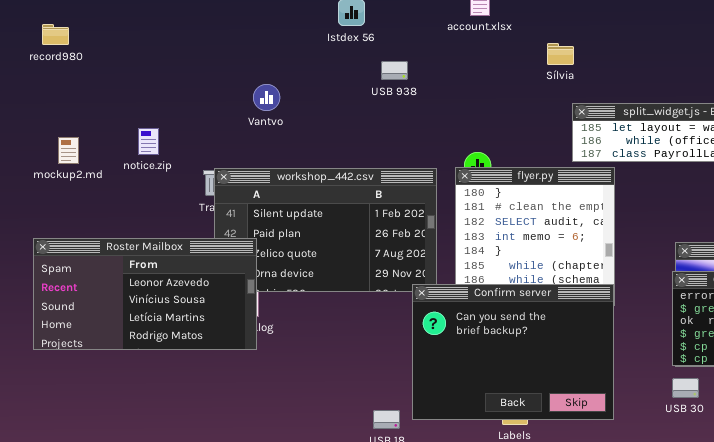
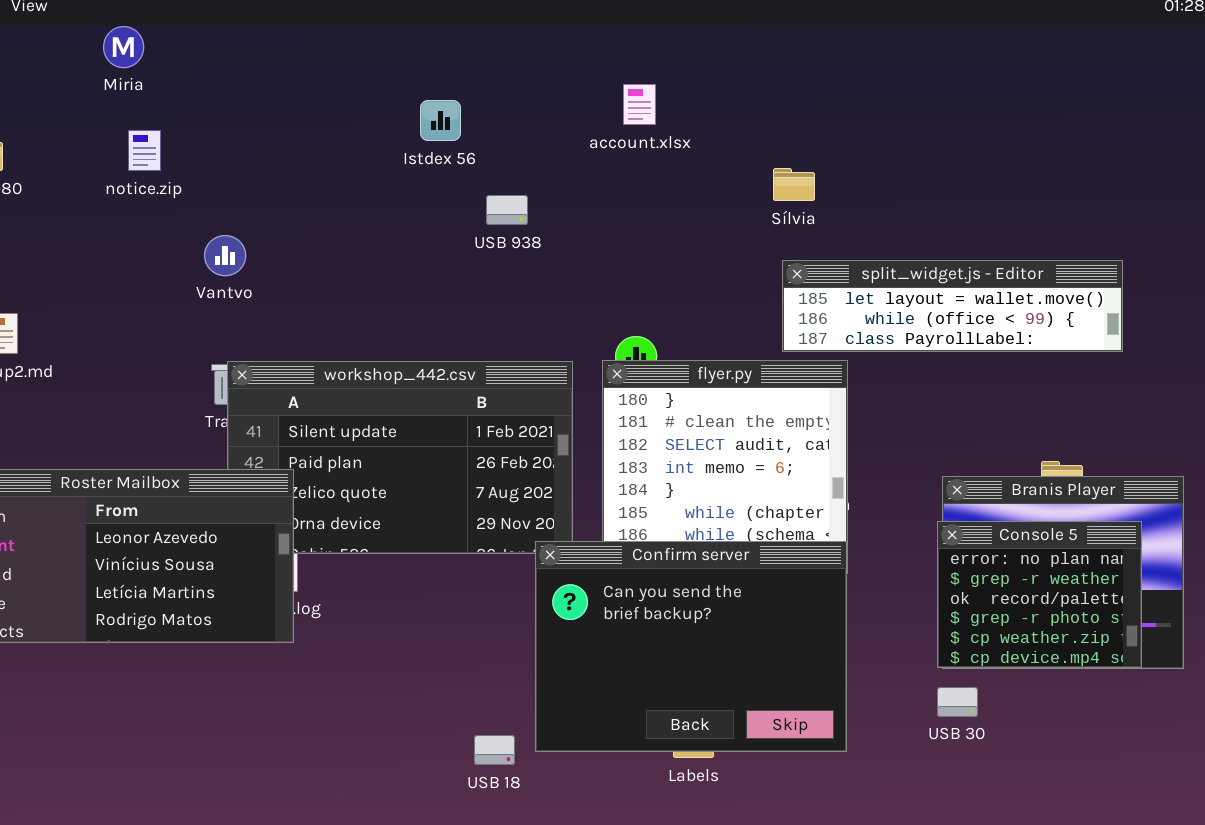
Sílvia: [547,43,574,65] -> [773,168,815,201], moved
Vantvo: [253,84,280,111] -> [204,235,246,276], moved
notice.zip: [138,128,159,155] -> [128,130,161,171], moved

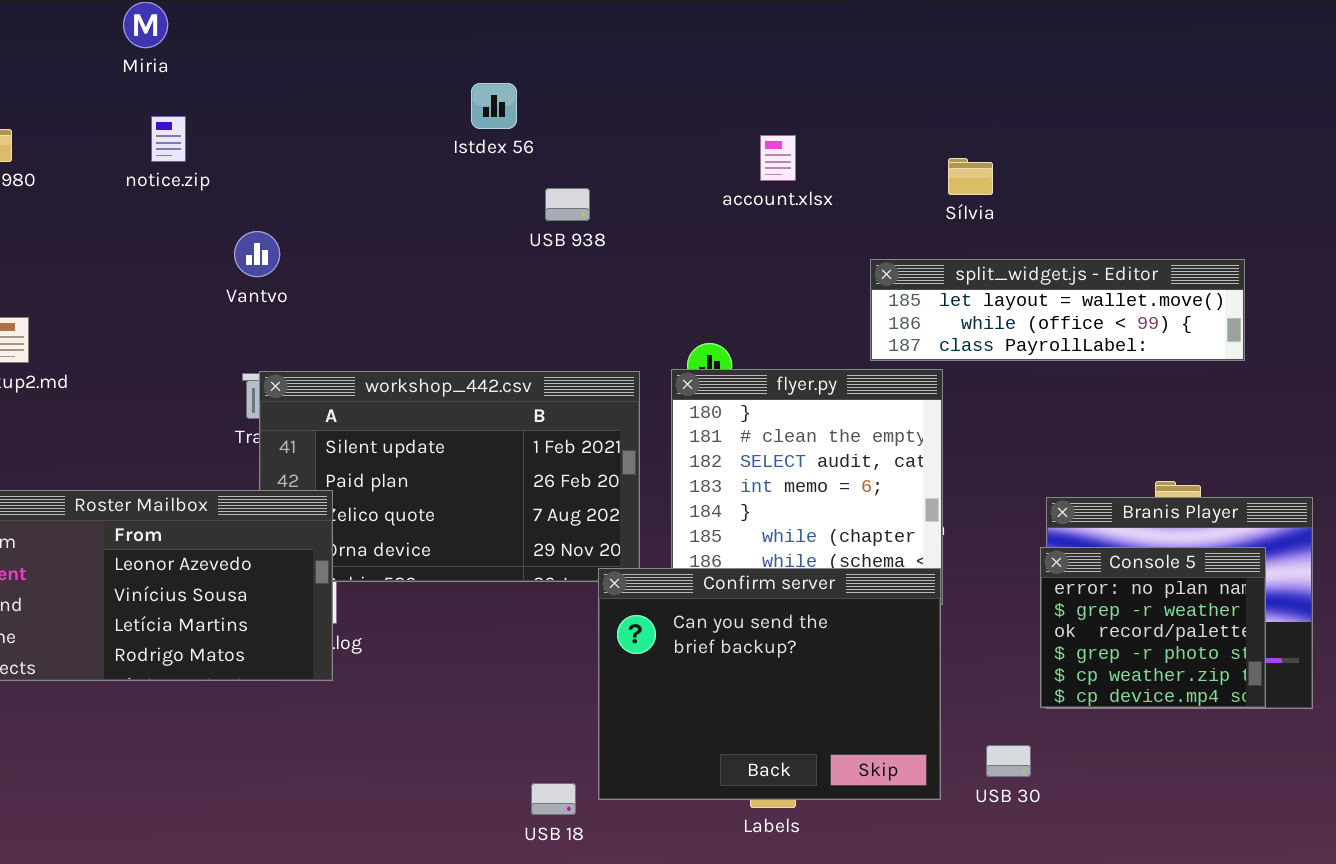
account.xlsx: [623,84,656,125] -> [760,135,796,181], moved
Sílvia: [773,168,815,201] -> [948,158,993,195], moved
USB 30: [937,687,978,717] -> [986,745,1031,777], moved

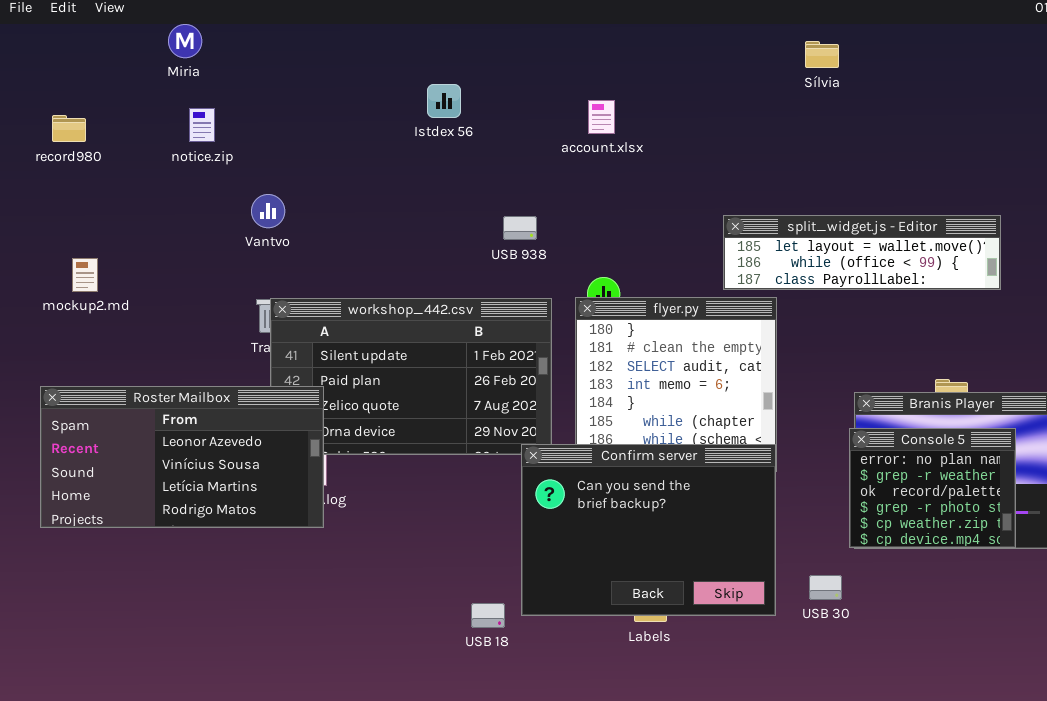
account.xlsx: [760,135,796,181] -> [588,100,615,134], moved
Sílvia: [948,158,993,195] -> [805,41,839,68], moved
USB 938: [545,188,590,221] -> [503,216,537,240], moved

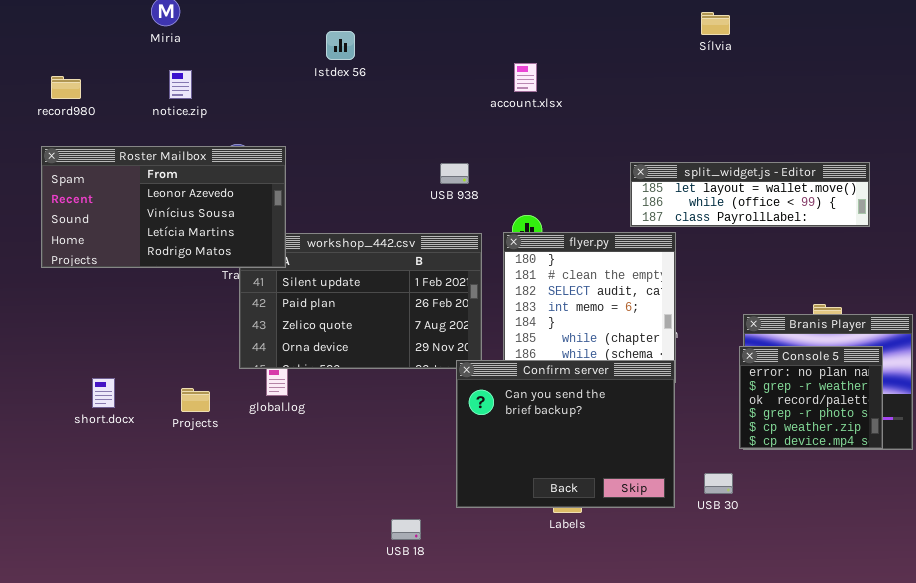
Istdex 56: [427,84,461,118] -> [326,31,355,60], moved
Roster Mailbox: [40,386,324,528] -> [41,146,286,268], moved
USB 18: [471,603,505,628] -> [391,519,421,540], moved

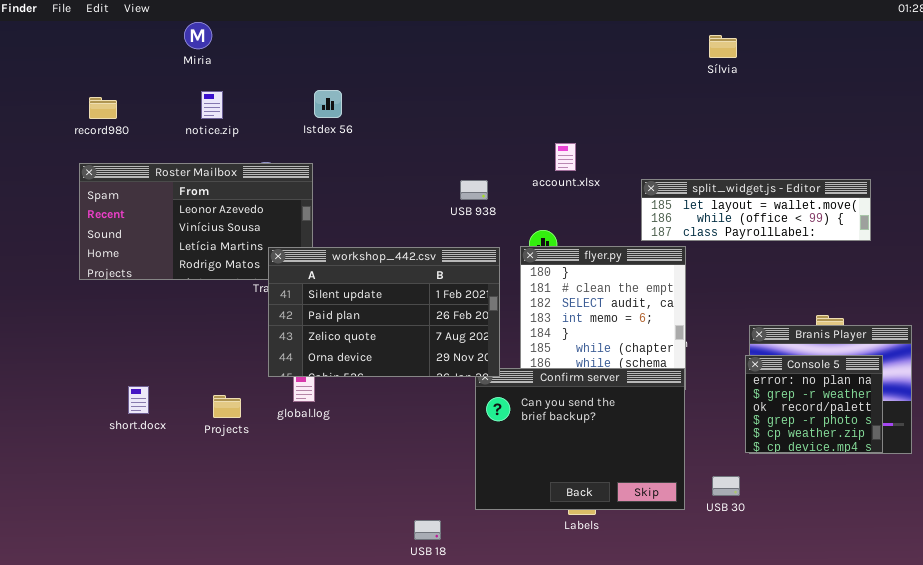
Istdex 56: [326,31,355,60] -> [314,90,342,118], moved
account.xlsx: [514,63,537,92] -> [555,143,576,171], moved
workshop_442.csv: [239,233,482,369] -> [268,247,500,377], raised

